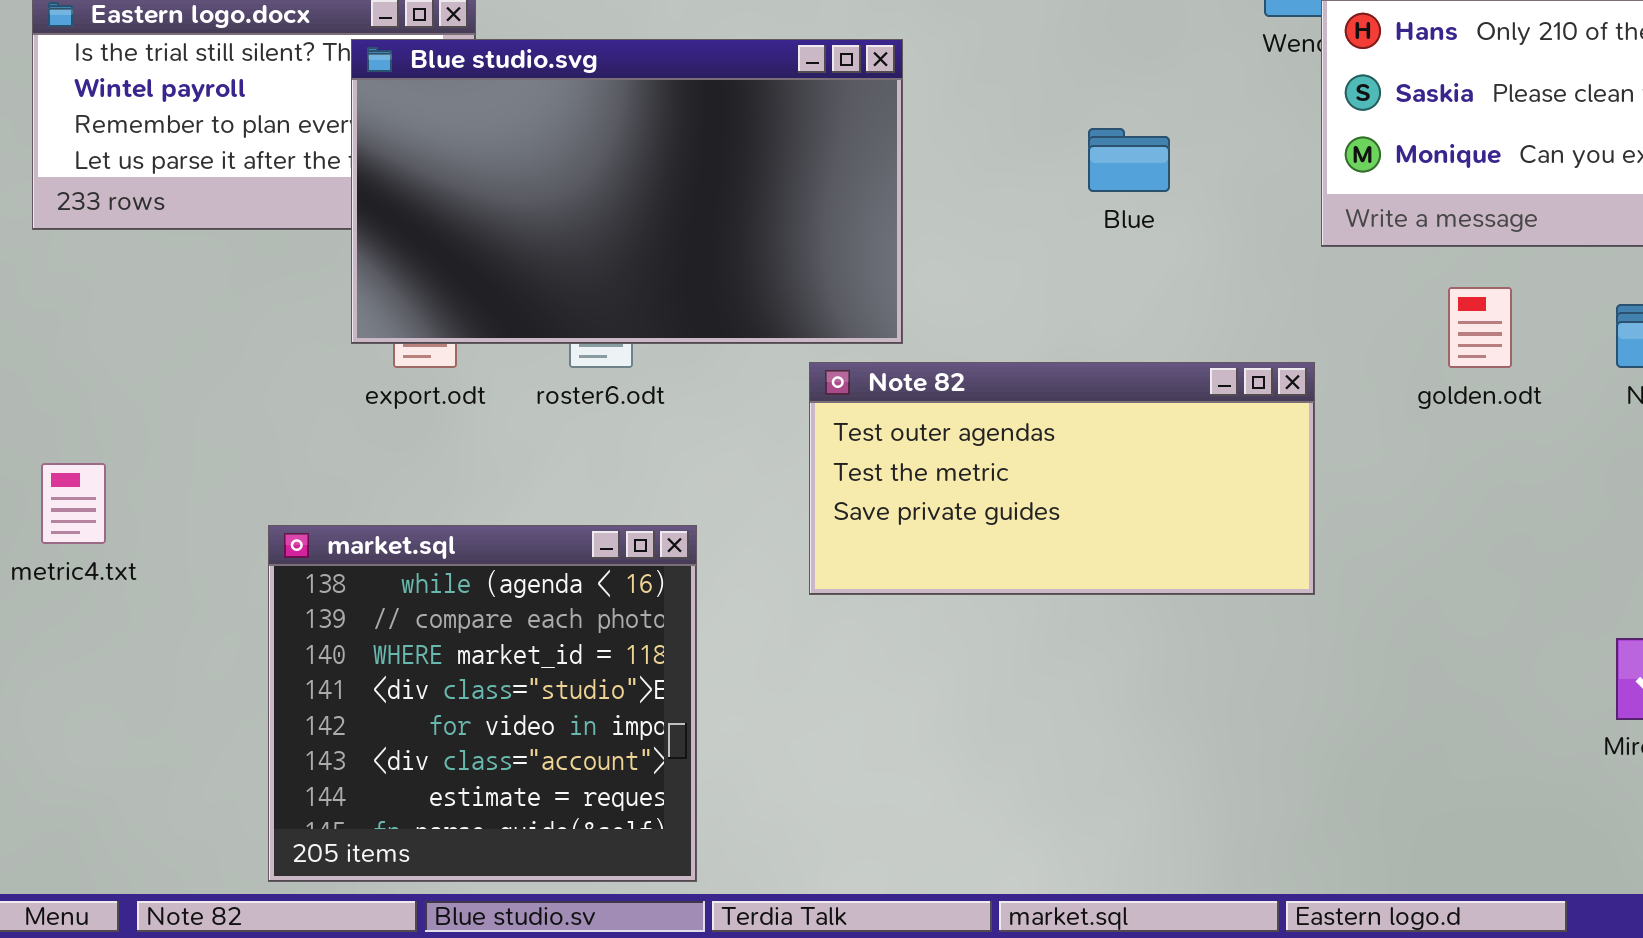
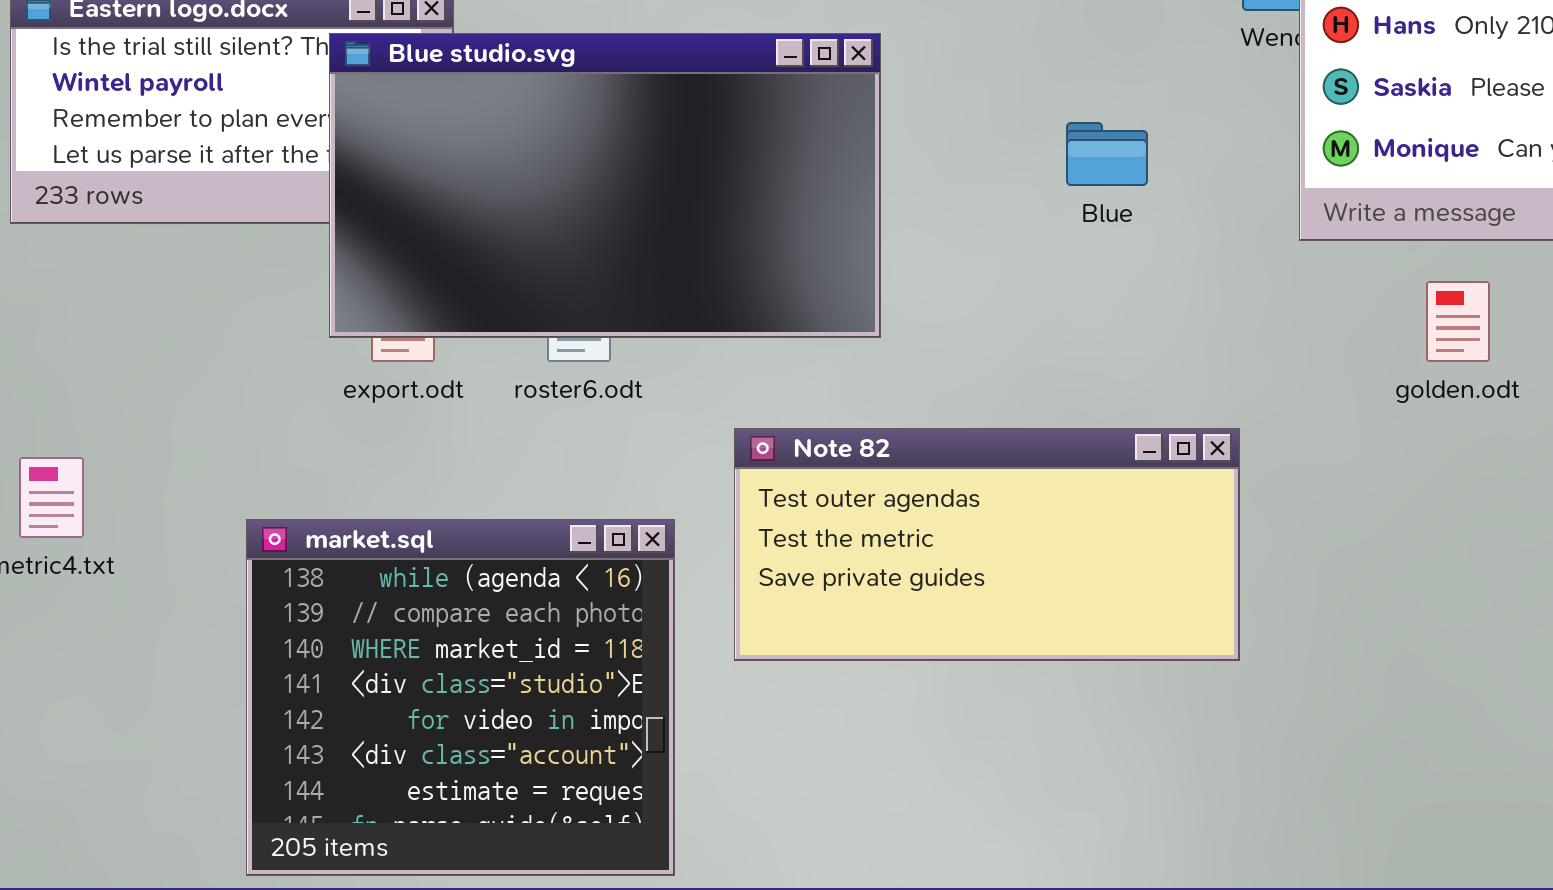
Note 82: [809,362,1315,595] -> [734,428,1240,661], moved

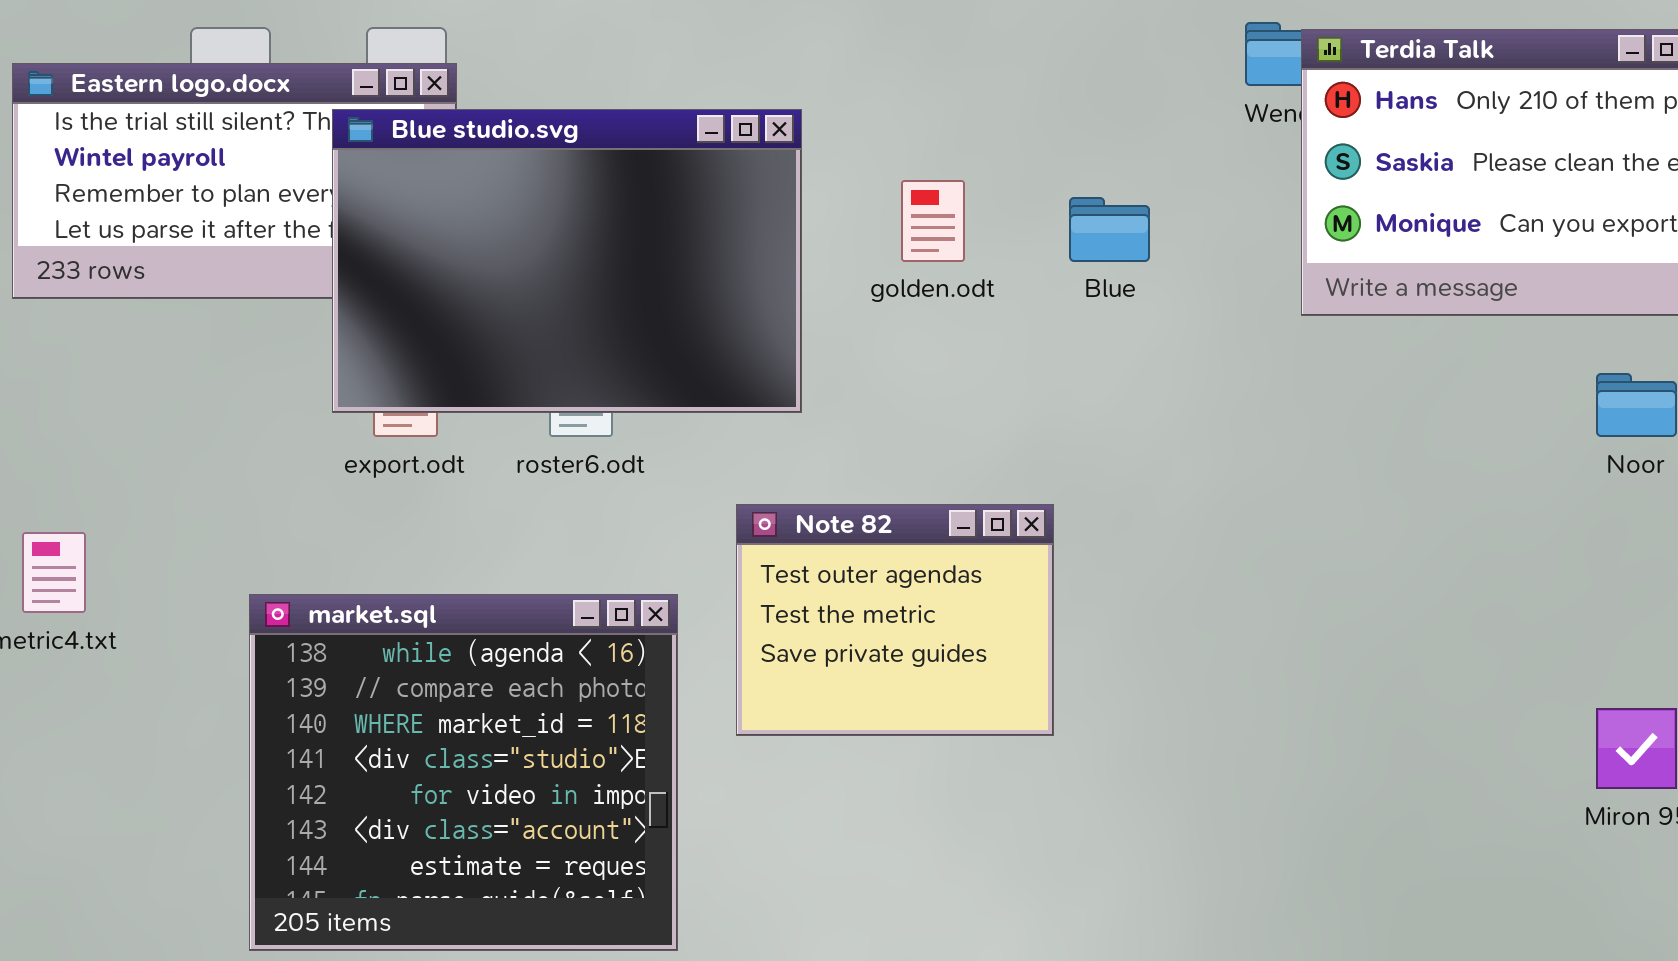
Blue studio.svg: [329,33,881,338] -> [332,109,802,413], resized
golden.odt: [1426,281,1490,362] -> [901,180,965,262], moved
Note 82: [734,428,1240,661] -> [736,504,1054,736], resized

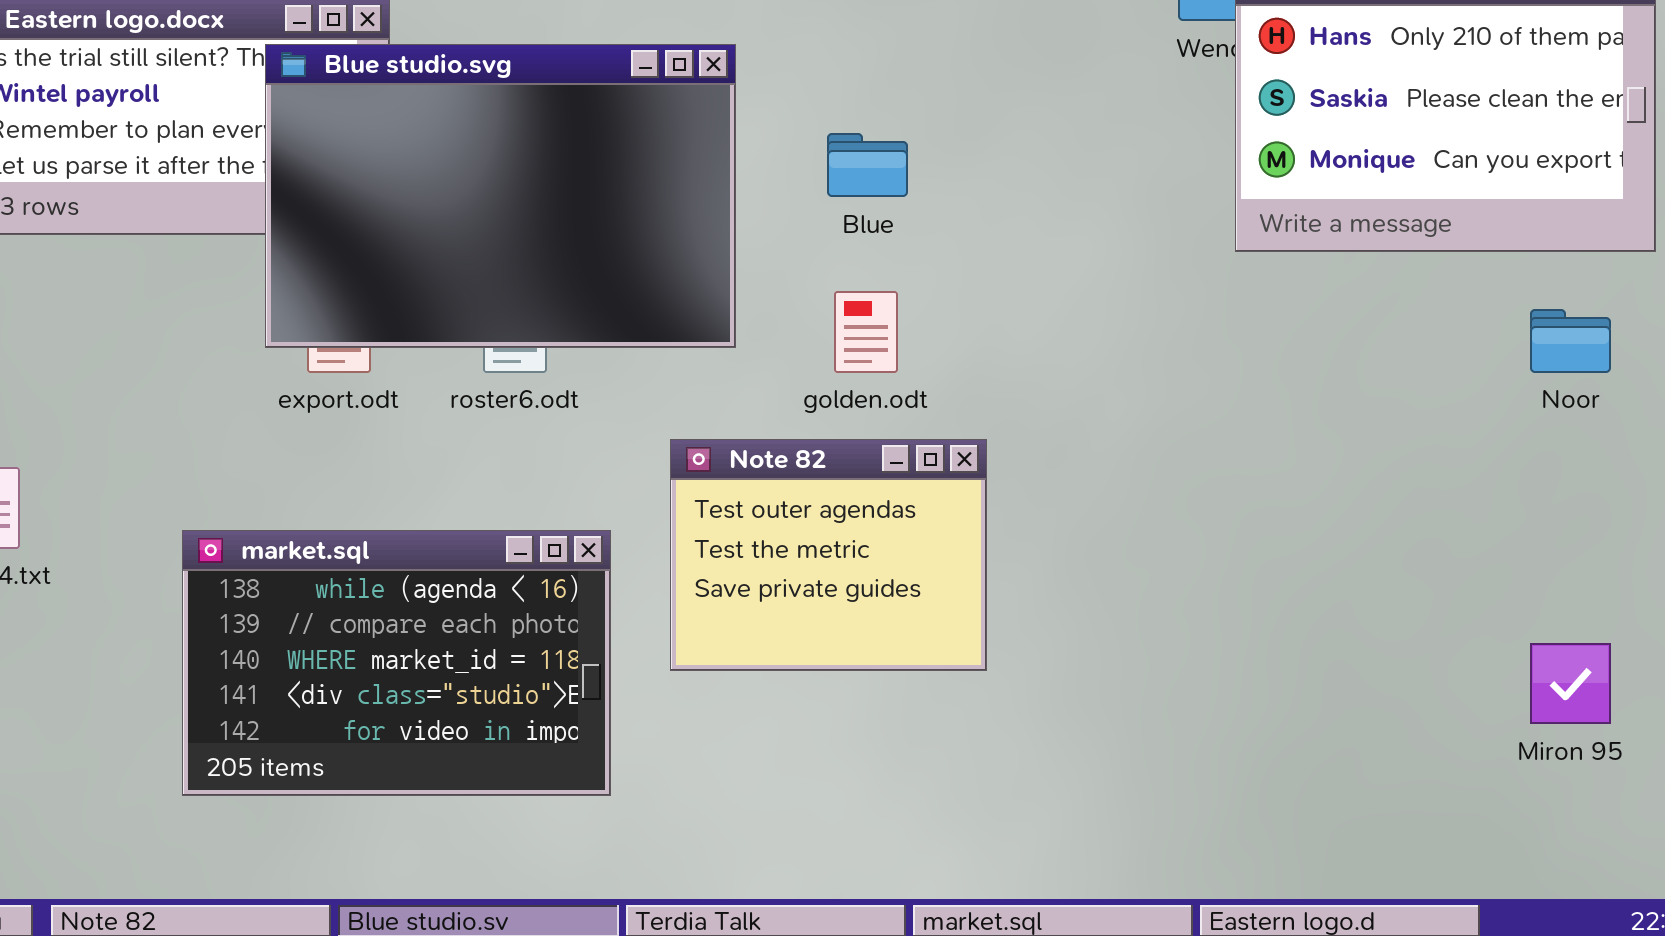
golden.odt: [901,180,965,262] -> [834,291,898,373], moved
Blue: [1069,197,1150,262] -> [827,133,908,197], moved
market.sql: [249,594,678,951] -> [182,530,611,796], resized

